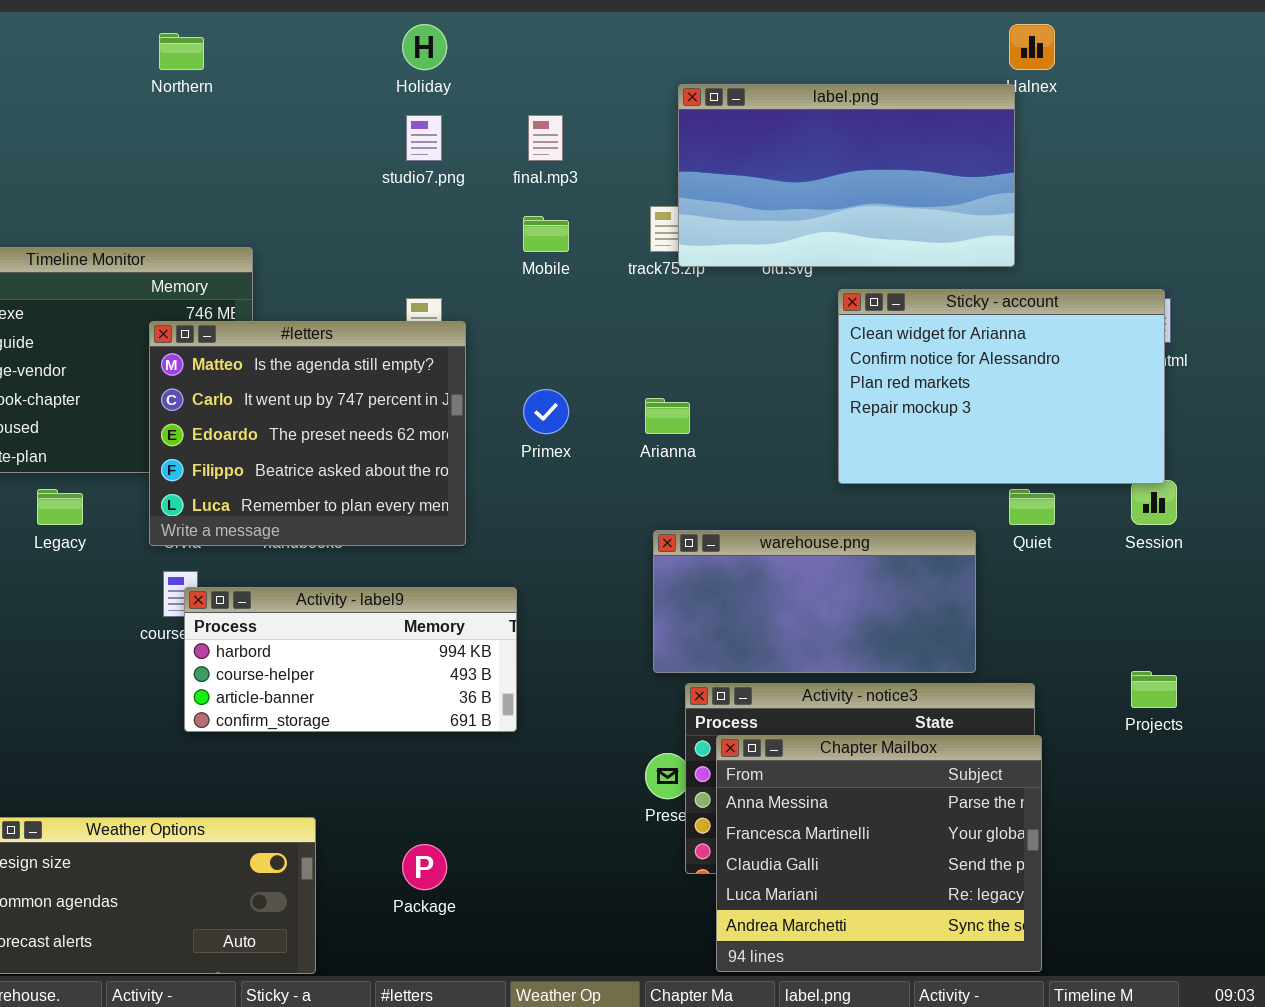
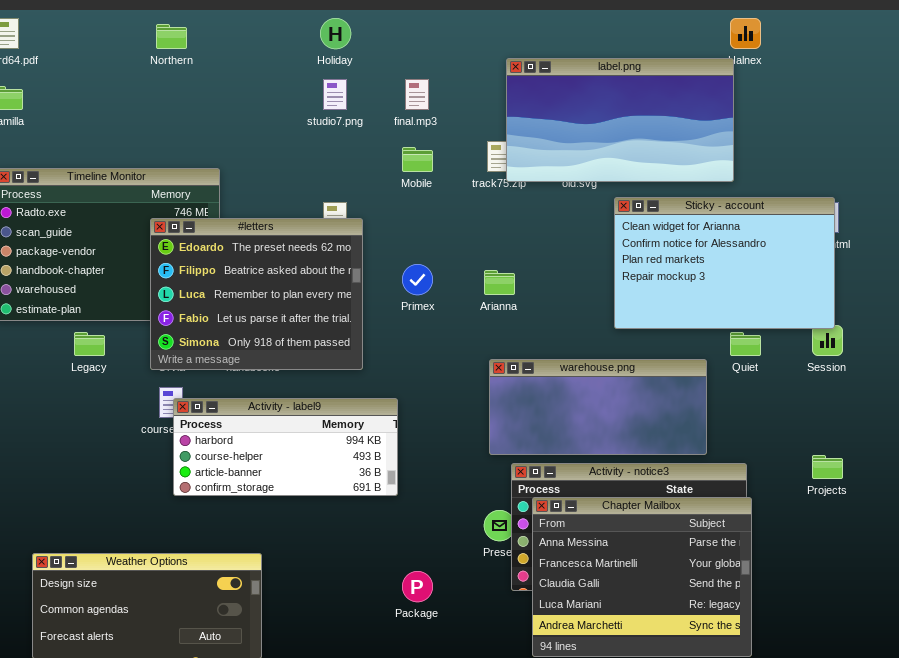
#letters: [149,321,466,546] -> [150,218,363,370], scrolled down 2 rows
Package: [402,844,447,890] -> [402,571,433,602], moved

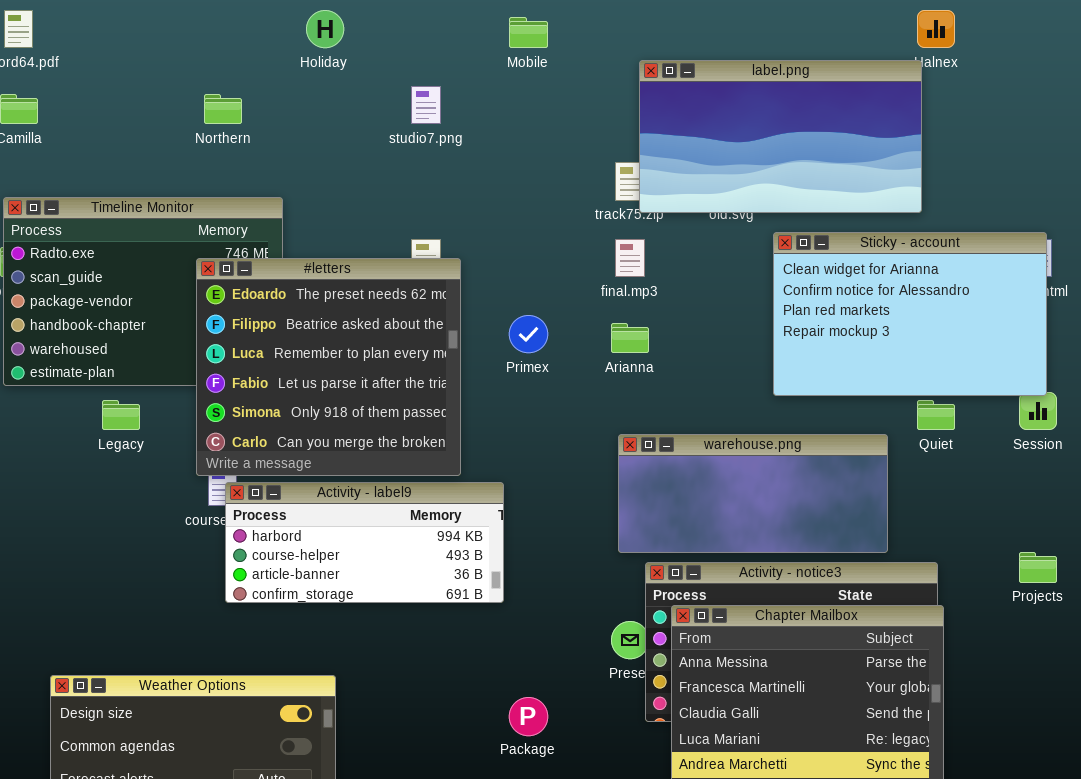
Holiday: [320,18,351,49] -> [306,10,344,48], moved
Northern: [156,24,187,49] -> [204,94,242,124], moved
final.mp3: [405,79,429,110] -> [615,239,645,277], moved
Mobile: [402,147,433,172] -> [509,17,548,48], moved
#letters: [150,218,363,370] -> [196,258,461,476], resized

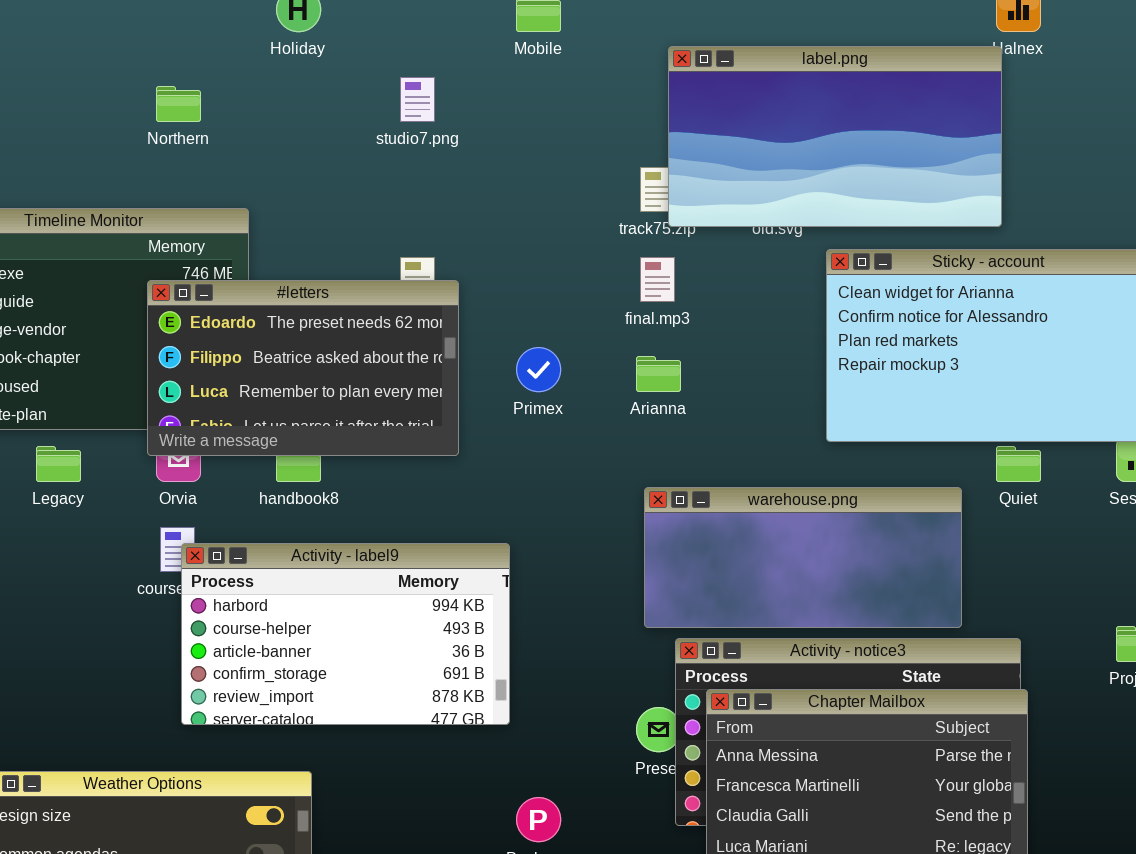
#letters: [196,258,461,476] -> [147,280,459,456], resized
Activity - label9: [225,482,504,603] -> [181,543,510,725], resized

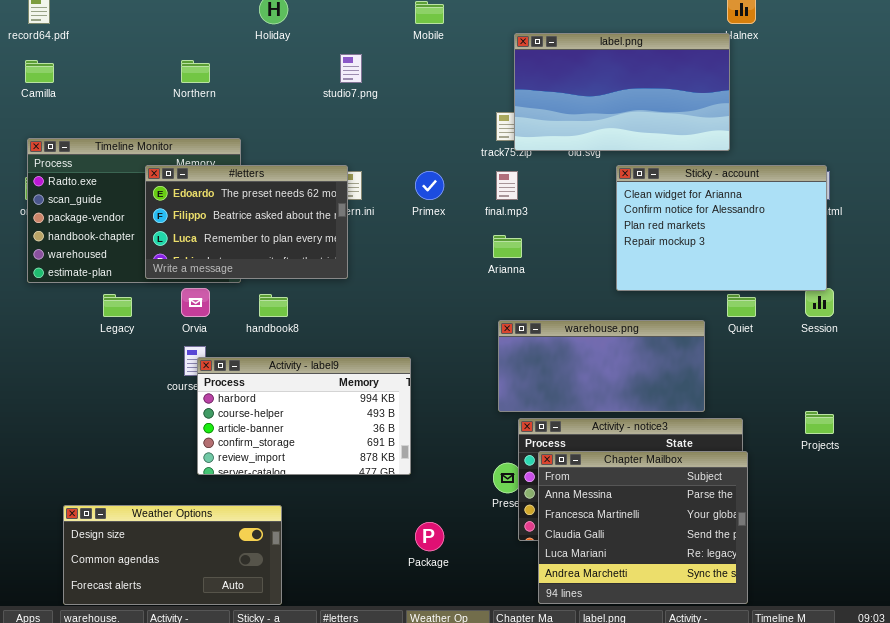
#letters: [147,280,459,456] -> [145,165,348,279], moved
Primex: [516,347,561,392] -> [415,171,444,200], moved

